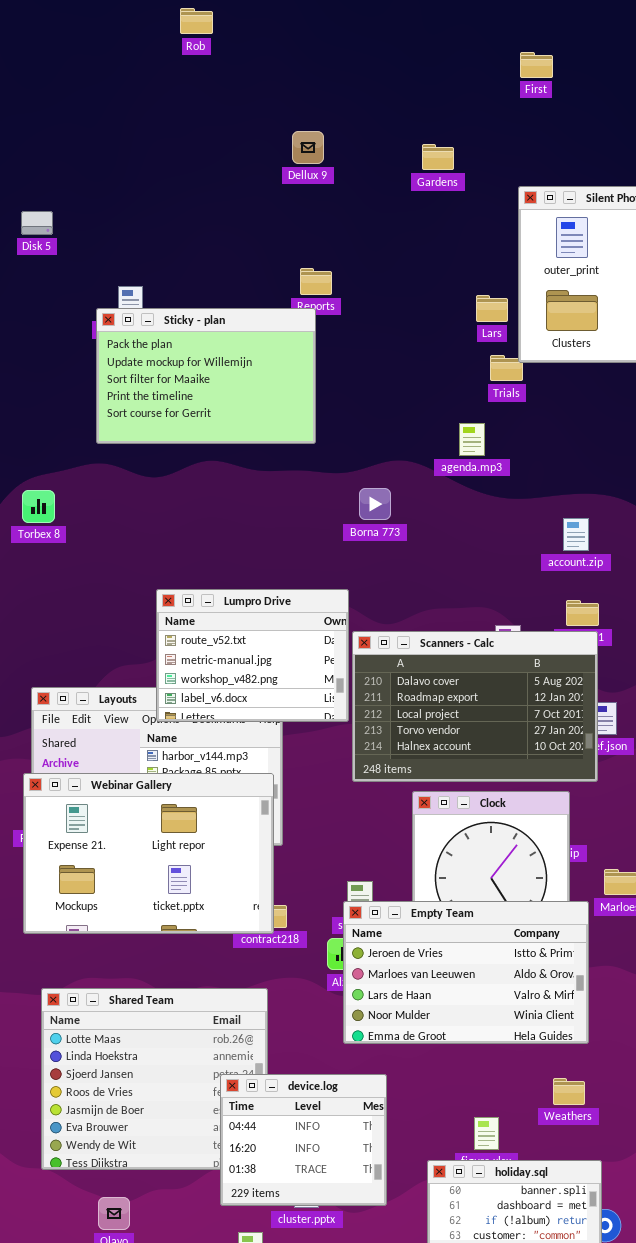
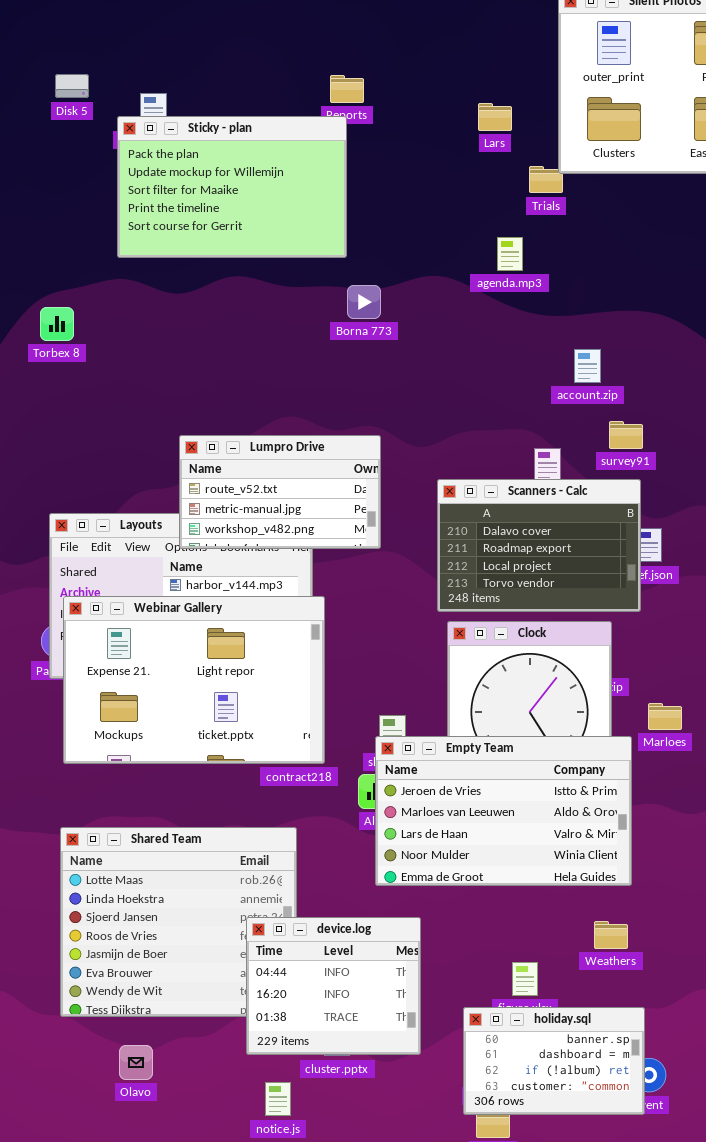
Disk 5: [21,211,53,235] -> [55,74,89,98], moved
Lars: [476,295,508,322] -> [478,103,512,131], moved
Borna 773: [359,488,391,520] -> [347,285,381,319], moved
account.zip: [563,518,589,551] -> [574,349,601,383], moved
Lumpro Drive: [156,589,349,722] -> [179,435,381,549], resized
Scanners - Calc: [352,631,598,782] -> [437,479,641,612], resized
Webinar Gallery: [23,773,274,934] -> [63,596,325,764], moved

